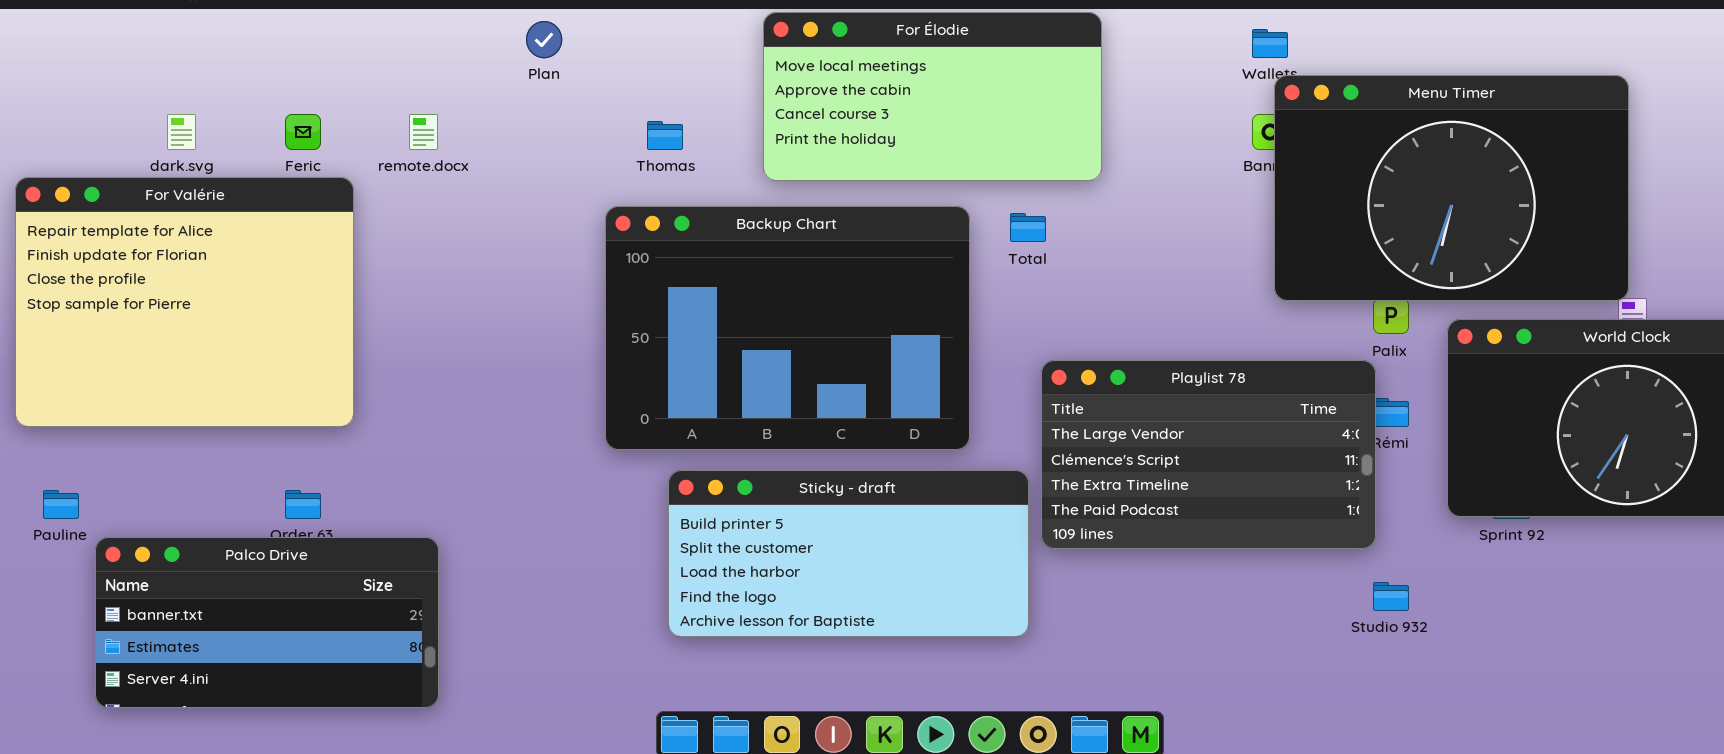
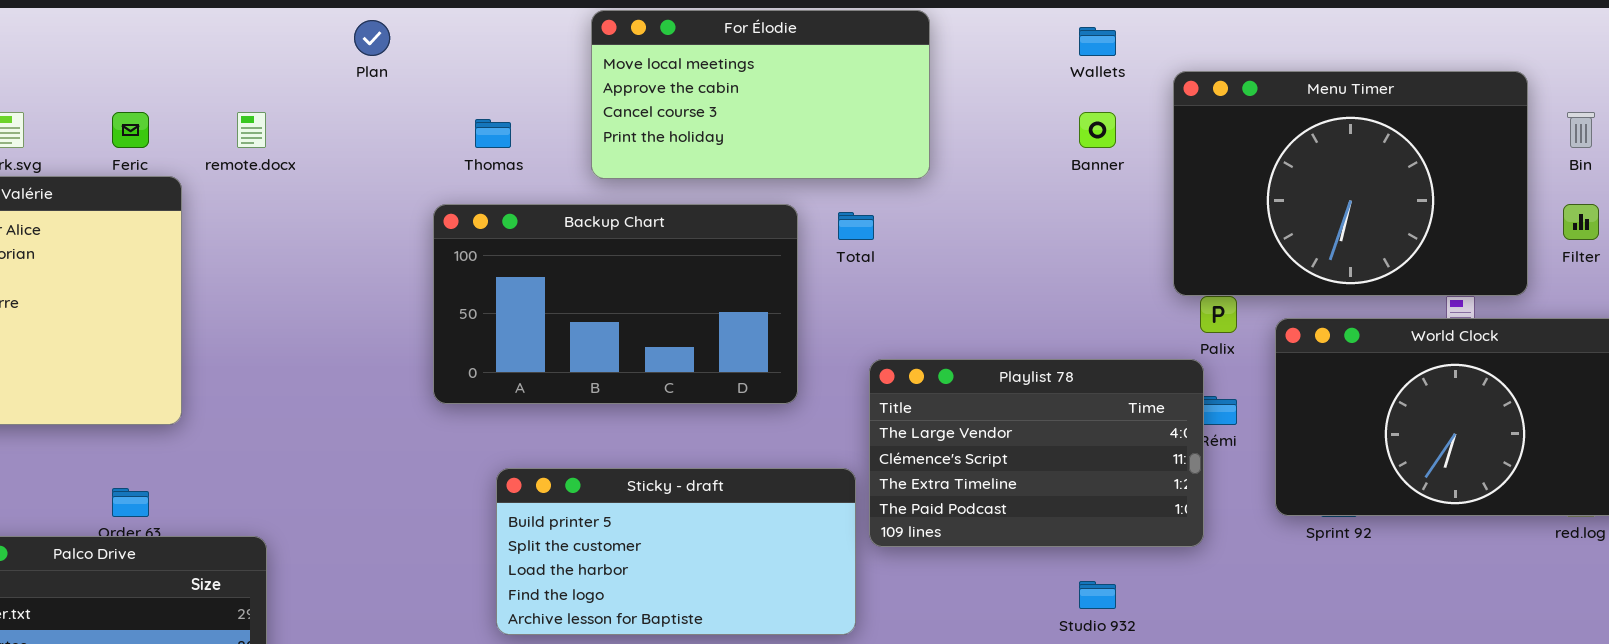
Menu Timer: [1274,75,1629,301] -> [1173,71,1528,296], moved
Backup Chart: [605,206,970,450] -> [433,204,798,404], resized
Studio 932: [1373,582,1409,611] -> [1079,581,1116,609], moved

